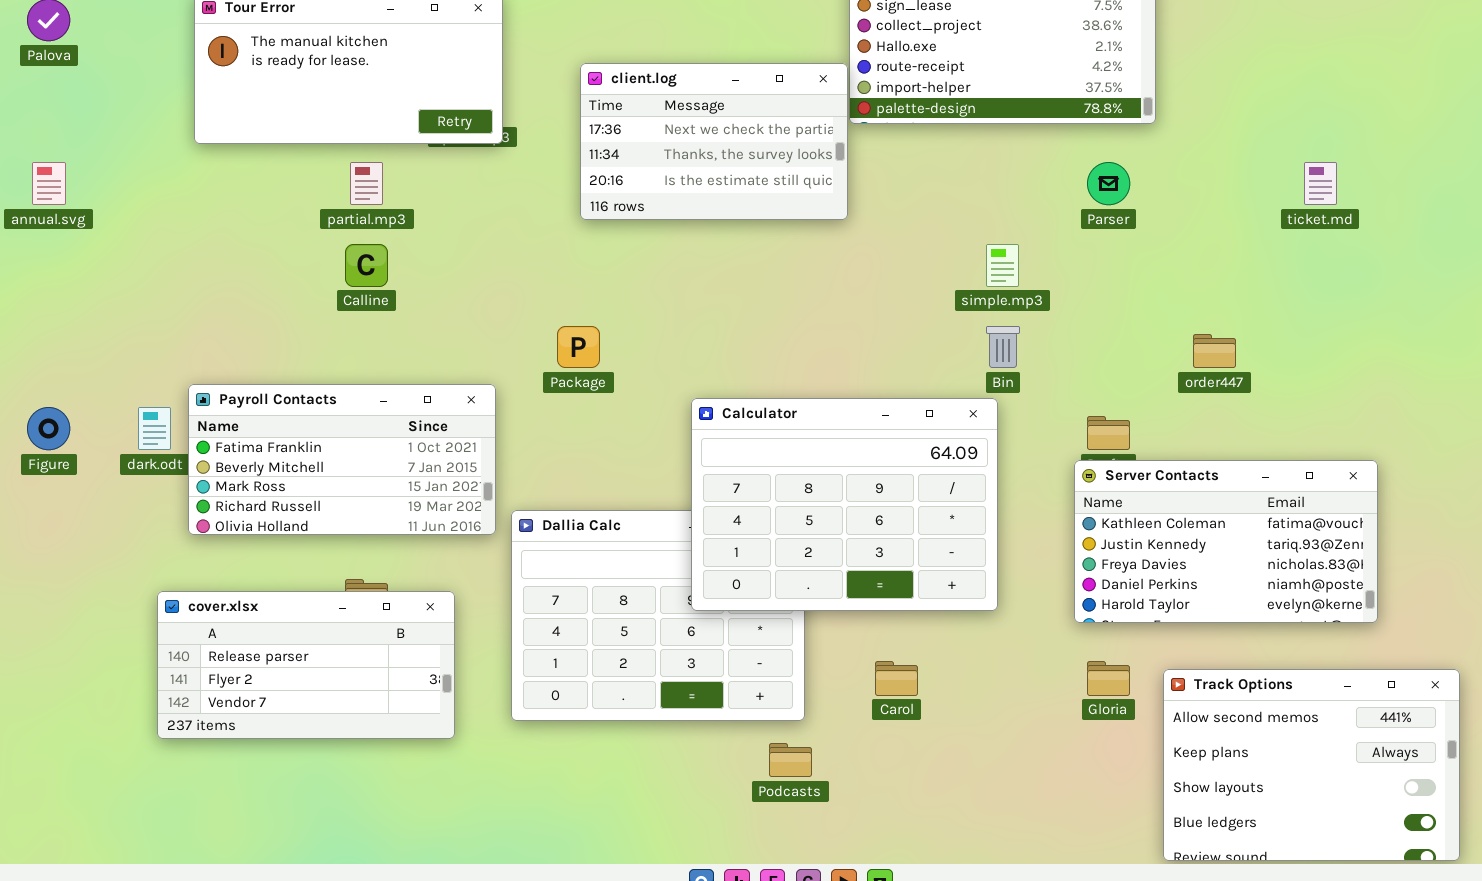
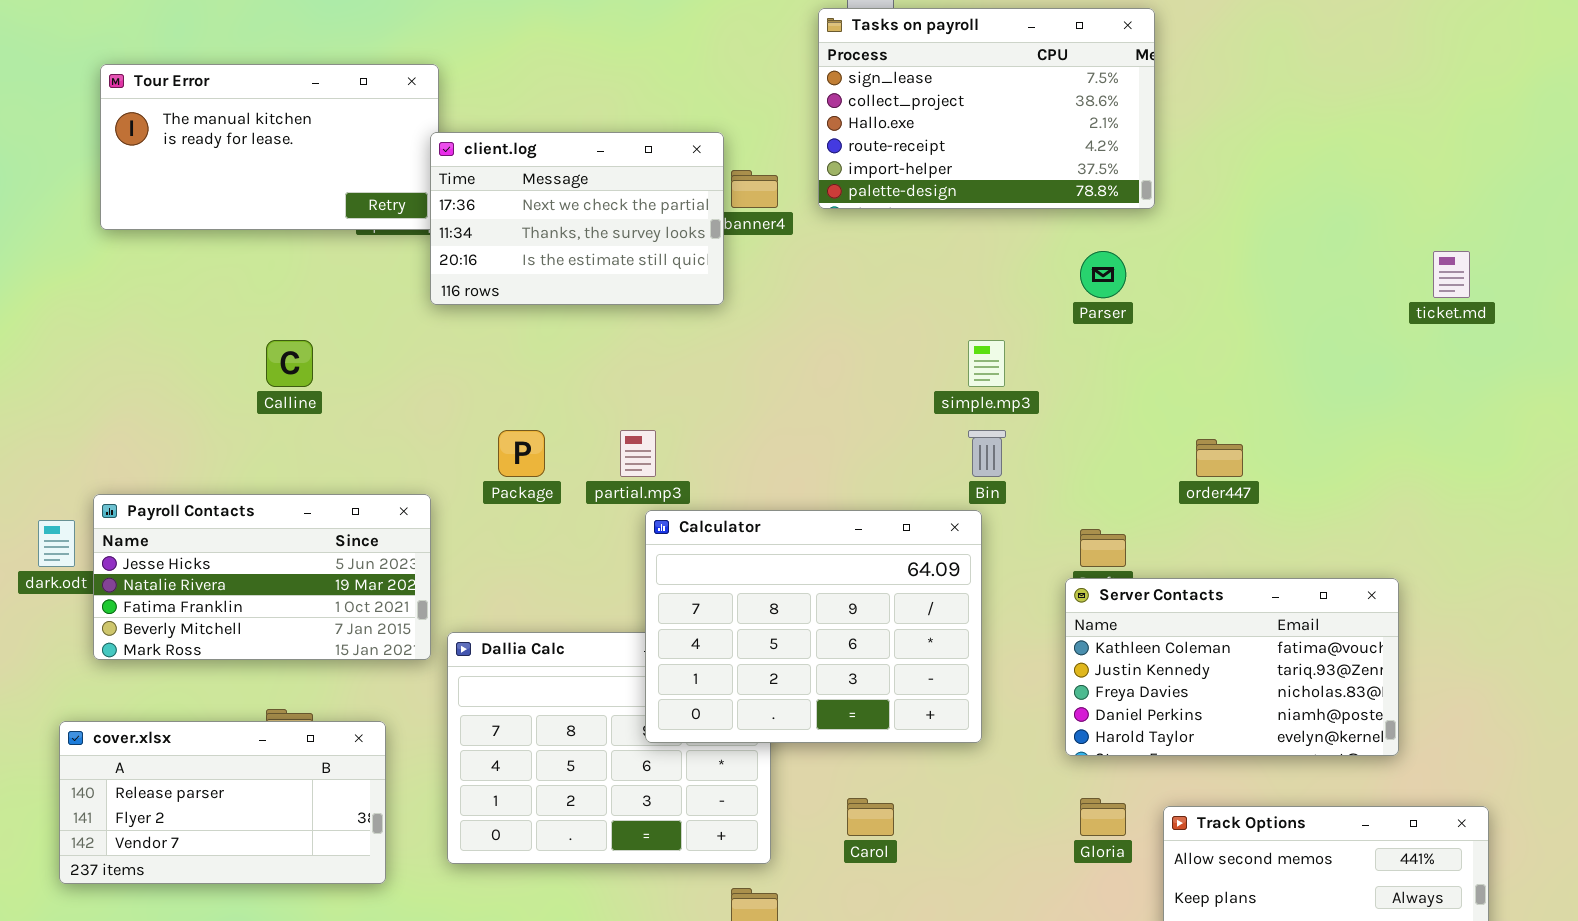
client.log: [580,63,848,220] -> [430,132,724,305], moved
partial.mp3: [350,162,383,205] -> [620,430,656,477], moved
ticket.md: [1304,162,1337,205] -> [1433,251,1470,298], moved
Payroll Contacts: [188,384,496,535] -> [93,494,431,660], scrolled up 2 rows

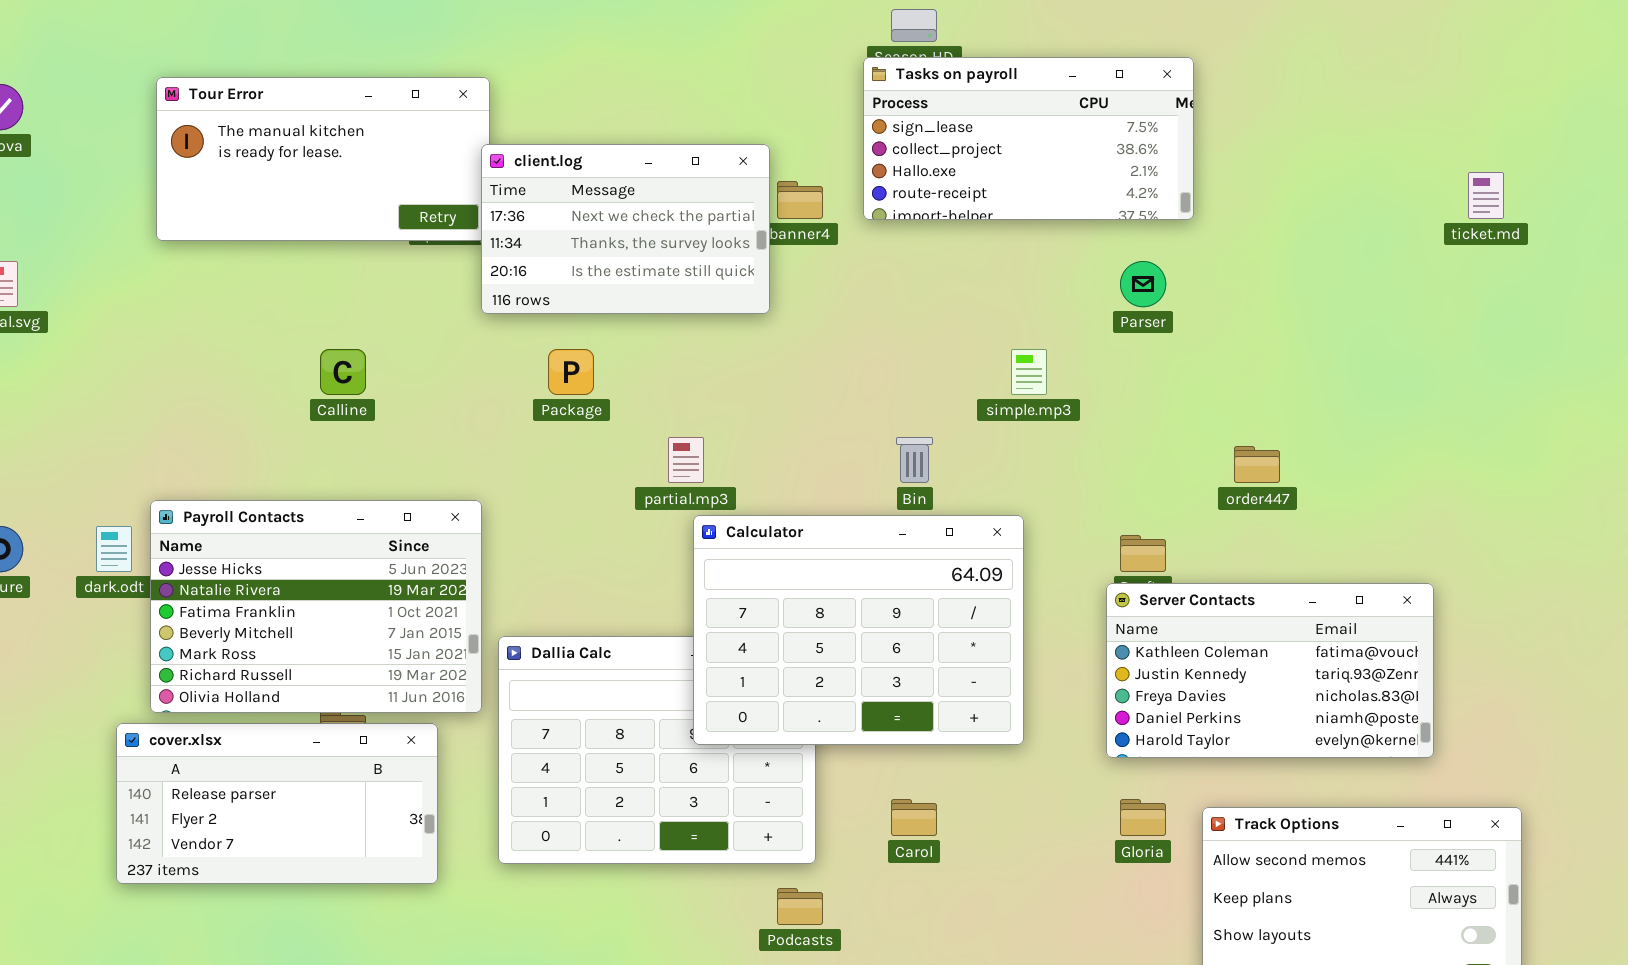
Tasks on payroll: [818,8,1155,209] -> [863,57,1194,220], resized
ticket.md: [1433,251,1470,298] -> [1468,172,1504,219], moved
Package: [498,430,545,477] -> [548,349,594,395], moved
Bin: [968,430,1006,477] -> [896,437,933,483], moved
Payroll Contacts: [93,494,431,660] -> [150,500,482,713], resized

